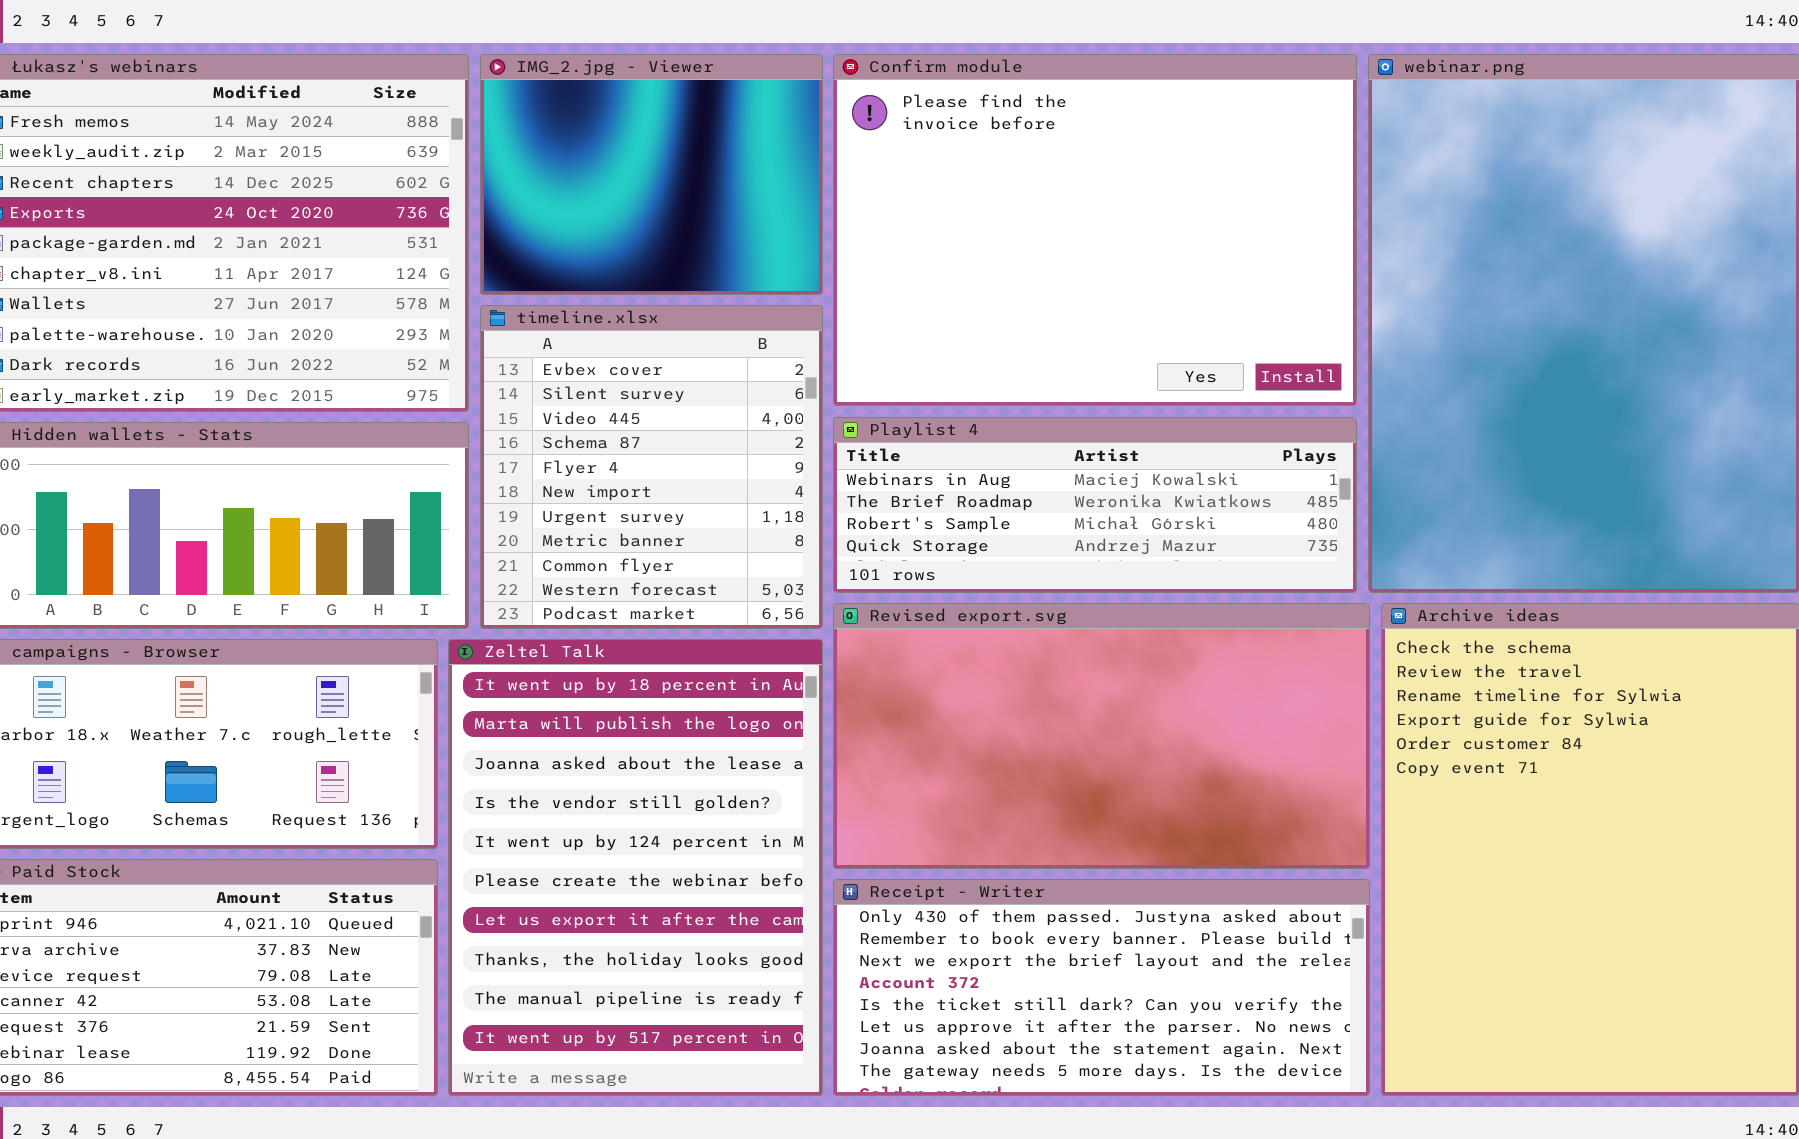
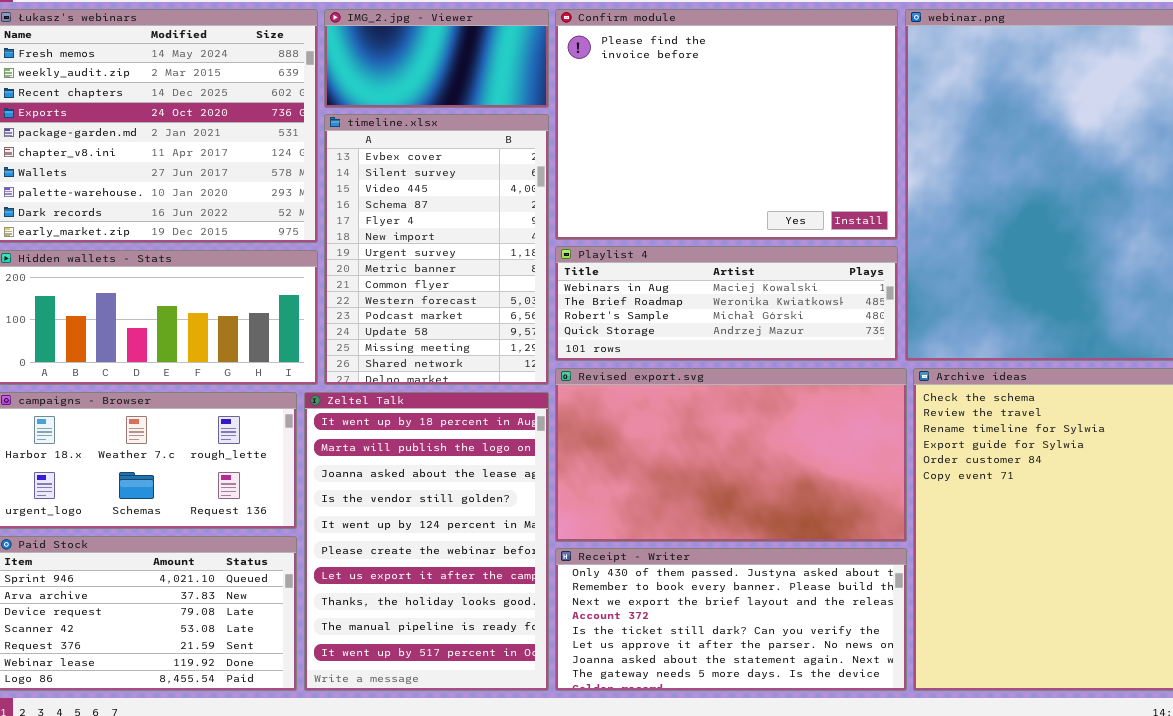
IMG_2.jpg - Viewer: [480,54,823,295] -> [324,9,549,108], resized
timeline.xlsx: [480,305,823,629] -> [324,114,549,385], resized

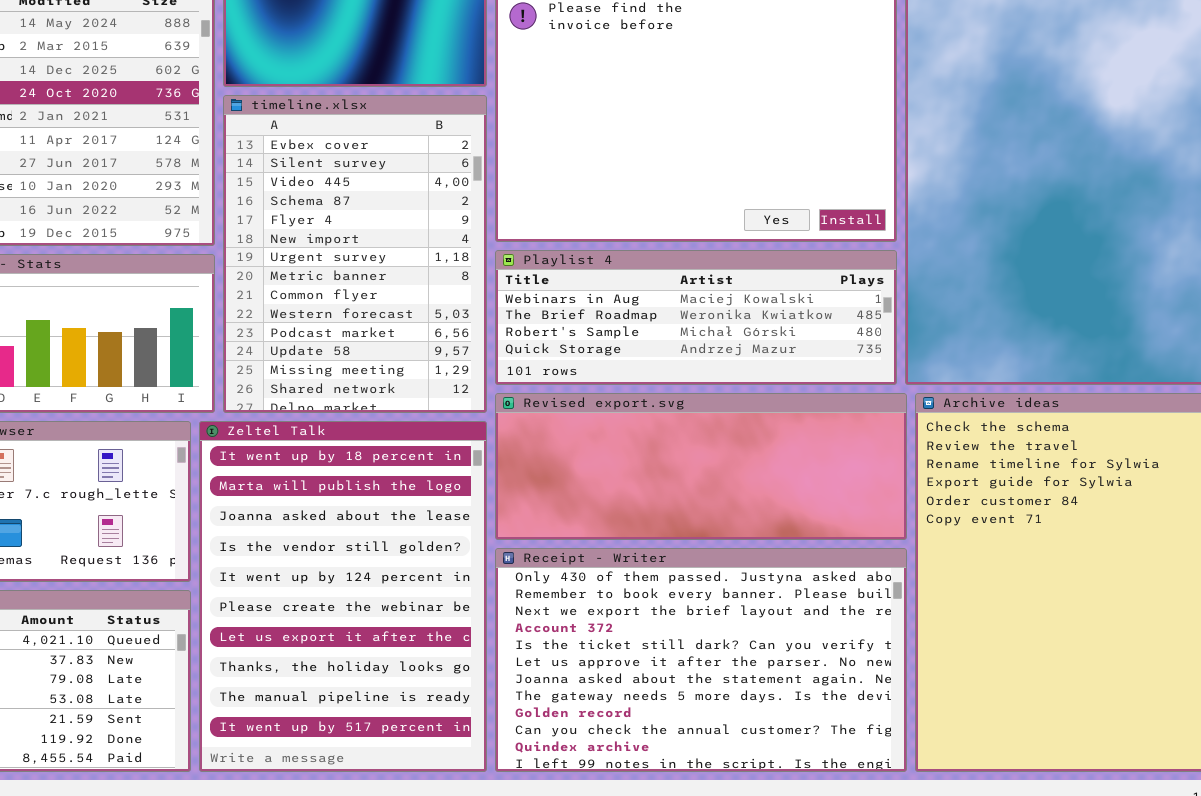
Revised export.svg: [555,368,907,542] -> [495,393,907,540], resized
Receipt - Writer: [555,548,907,691] -> [495,548,907,772], resized

